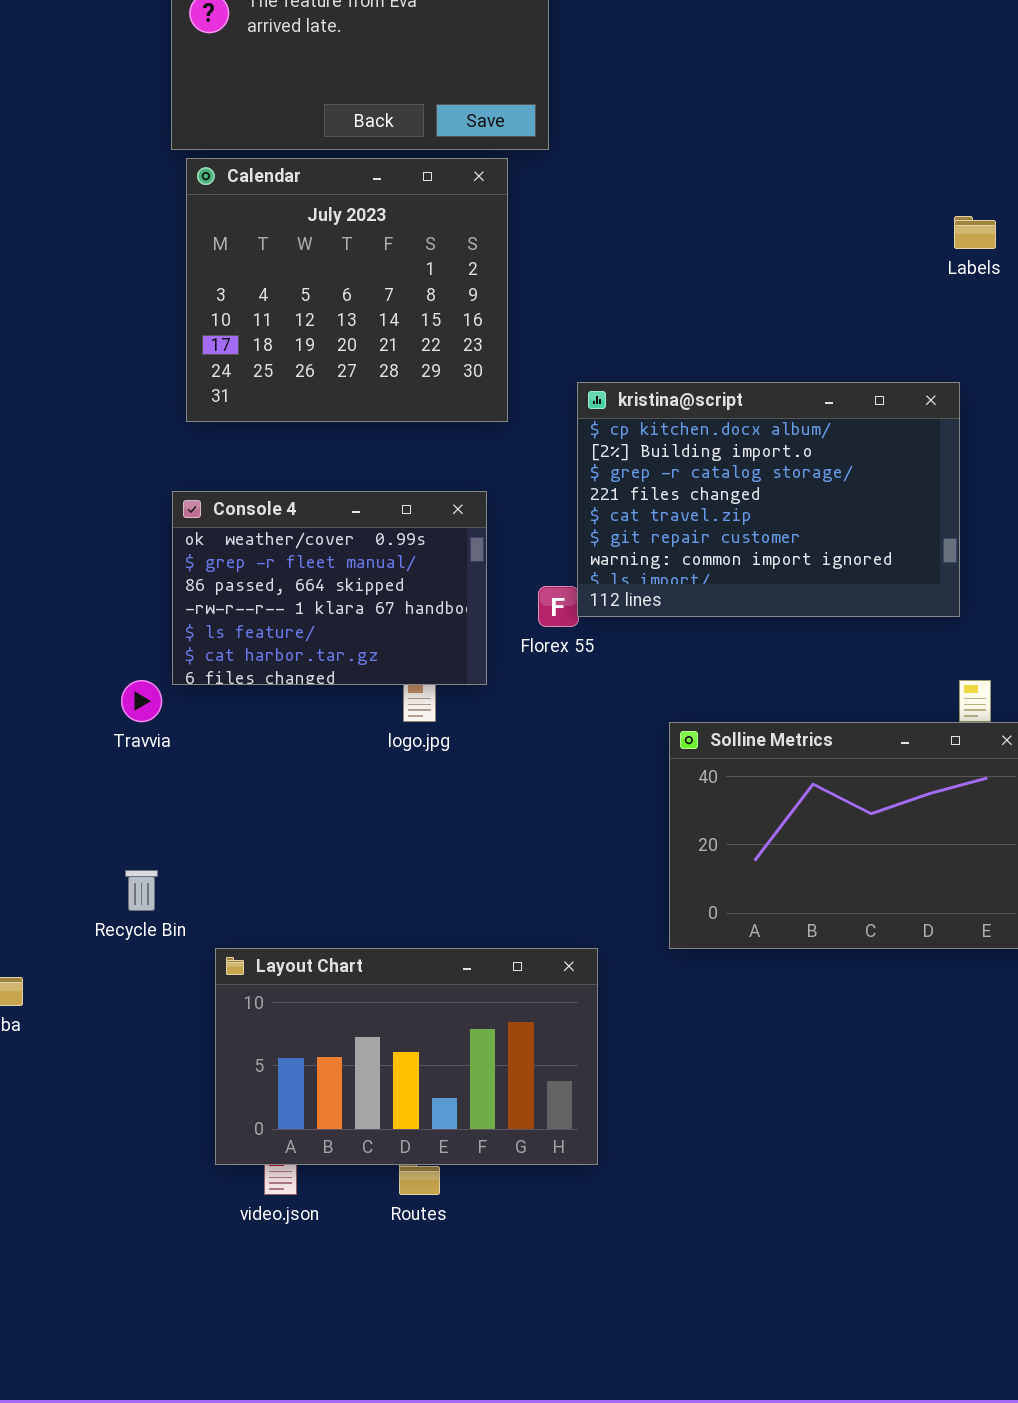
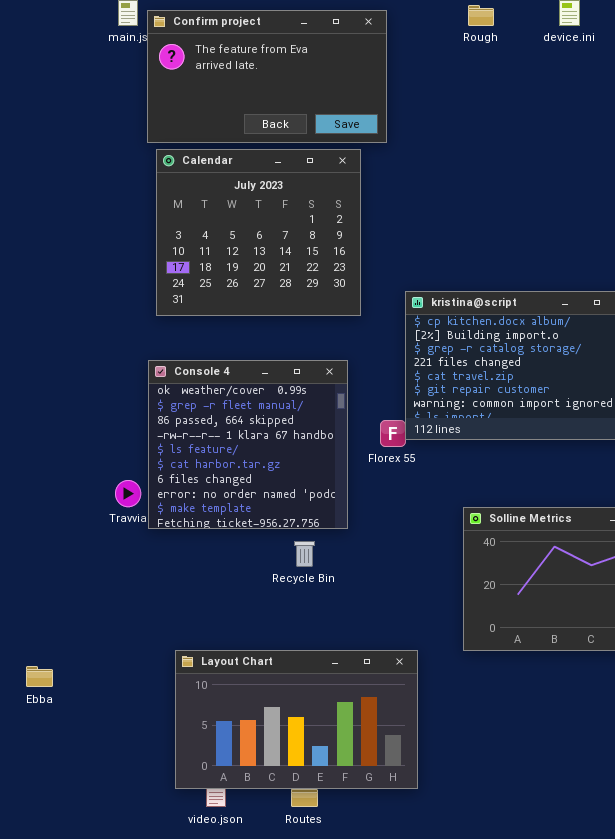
Console 4: [172,491,487,685] -> [148,360,348,529], resized
Recycle Bin: [125,870,158,911] -> [294,541,315,567], moved

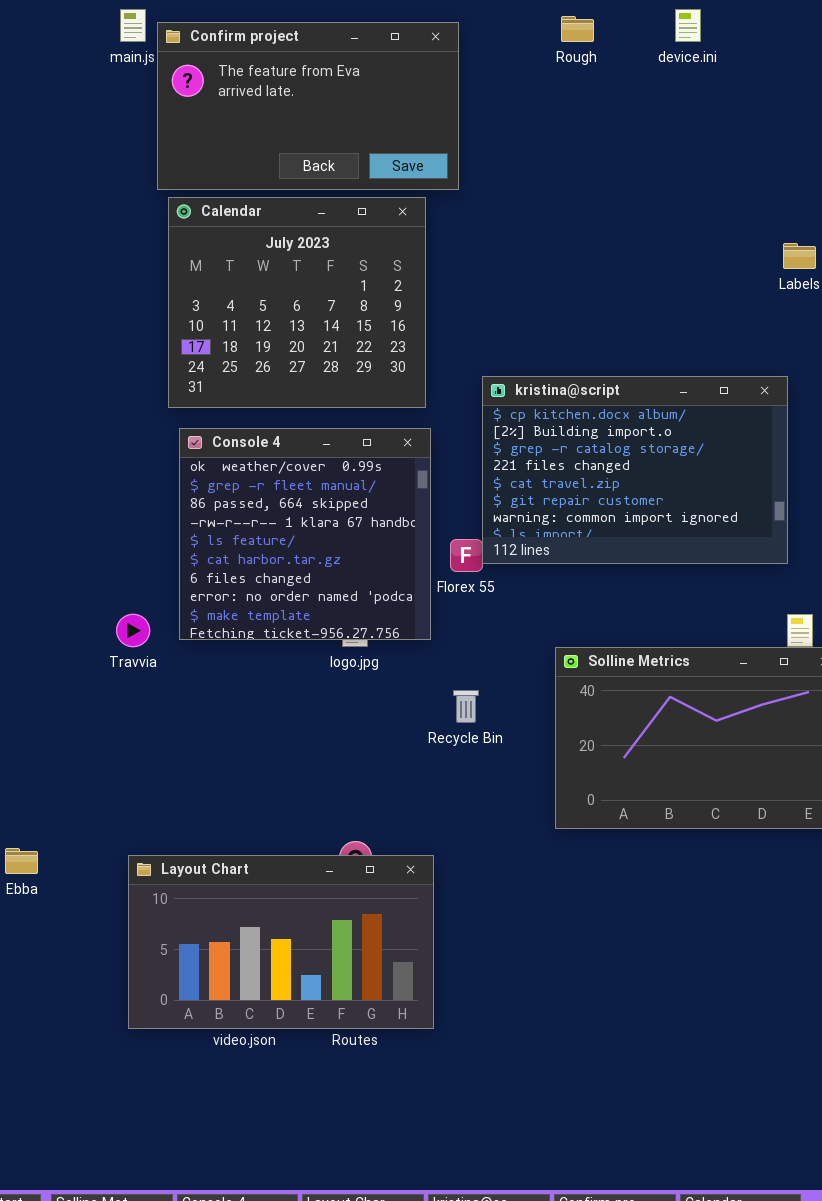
Console 4: [148,360,348,529] -> [179,428,431,640], moved
Recycle Bin: [294,541,315,567] -> [453,690,479,723], moved
Layout Chart: [175,650,418,789] -> [128,855,434,1029], moved

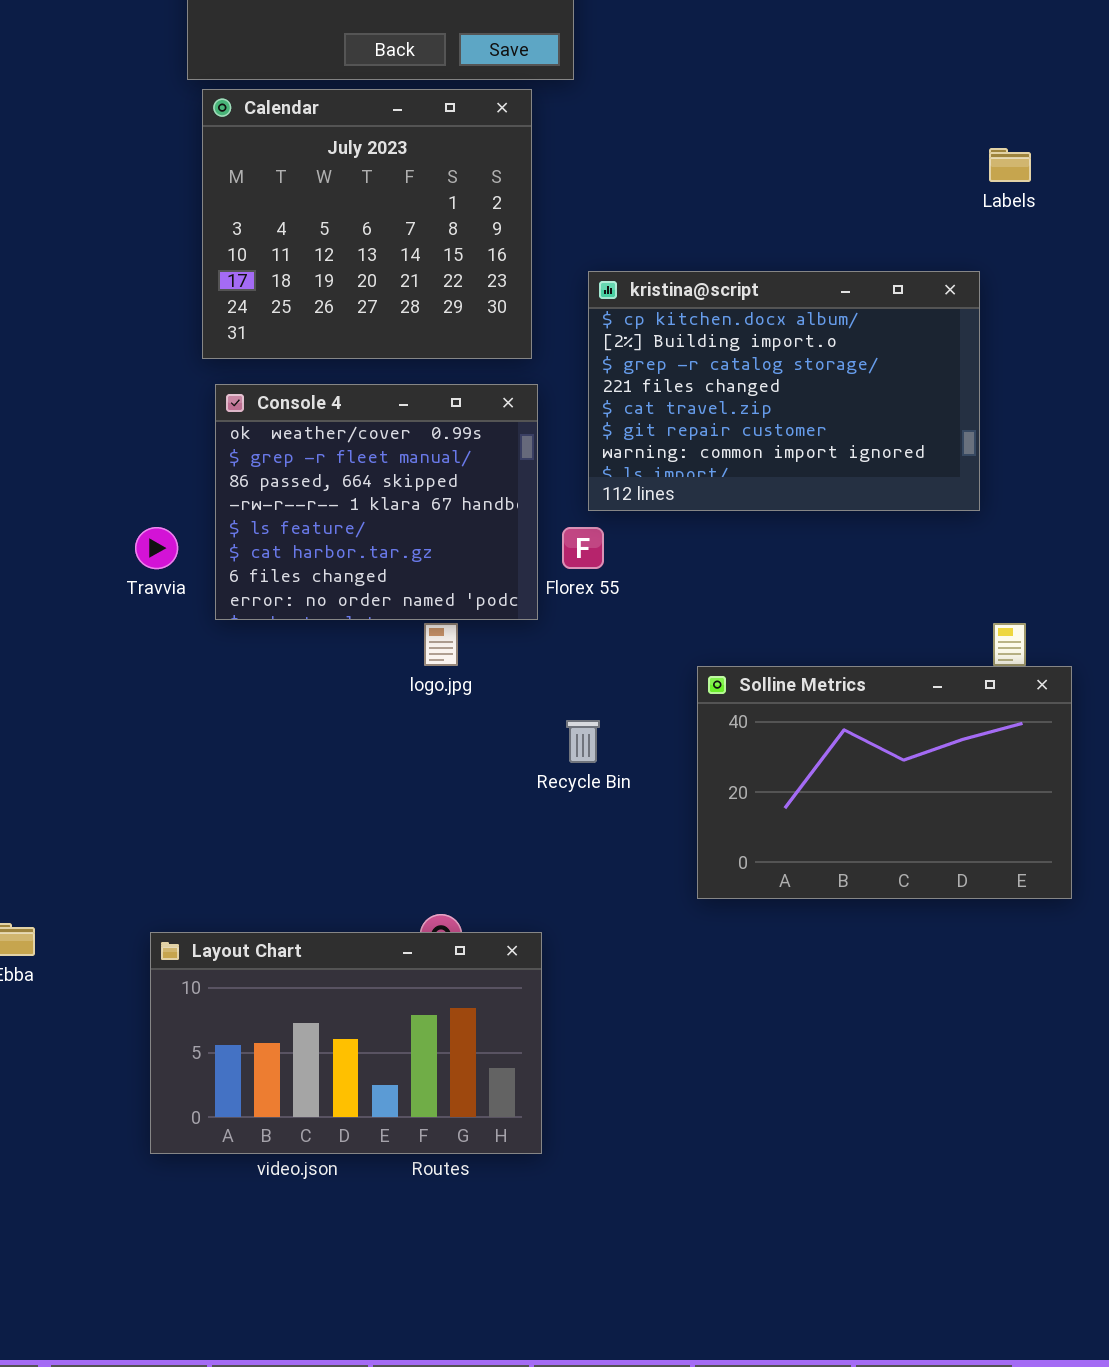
kristina@script: [482,376,788,564] -> [588,271,980,511], moved
Console 4: [179,428,431,640] -> [215,384,538,620], resized
Travvia: [116,614,150,647] -> [135,527,178,569], moved

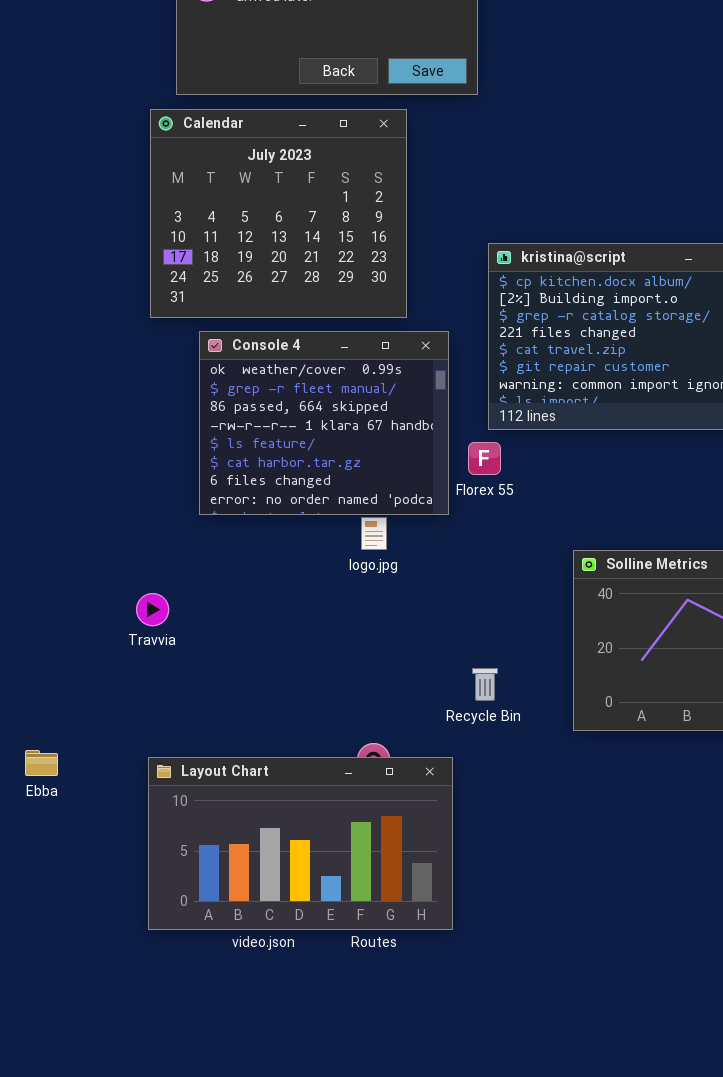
Calendar: [202,89,532,359] -> [150,109,407,318], moved
Travvia: [135,527,178,569] -> [136,593,169,626], moved
Recycle Bin: [566,720,600,763] -> [472,668,498,701], moved

